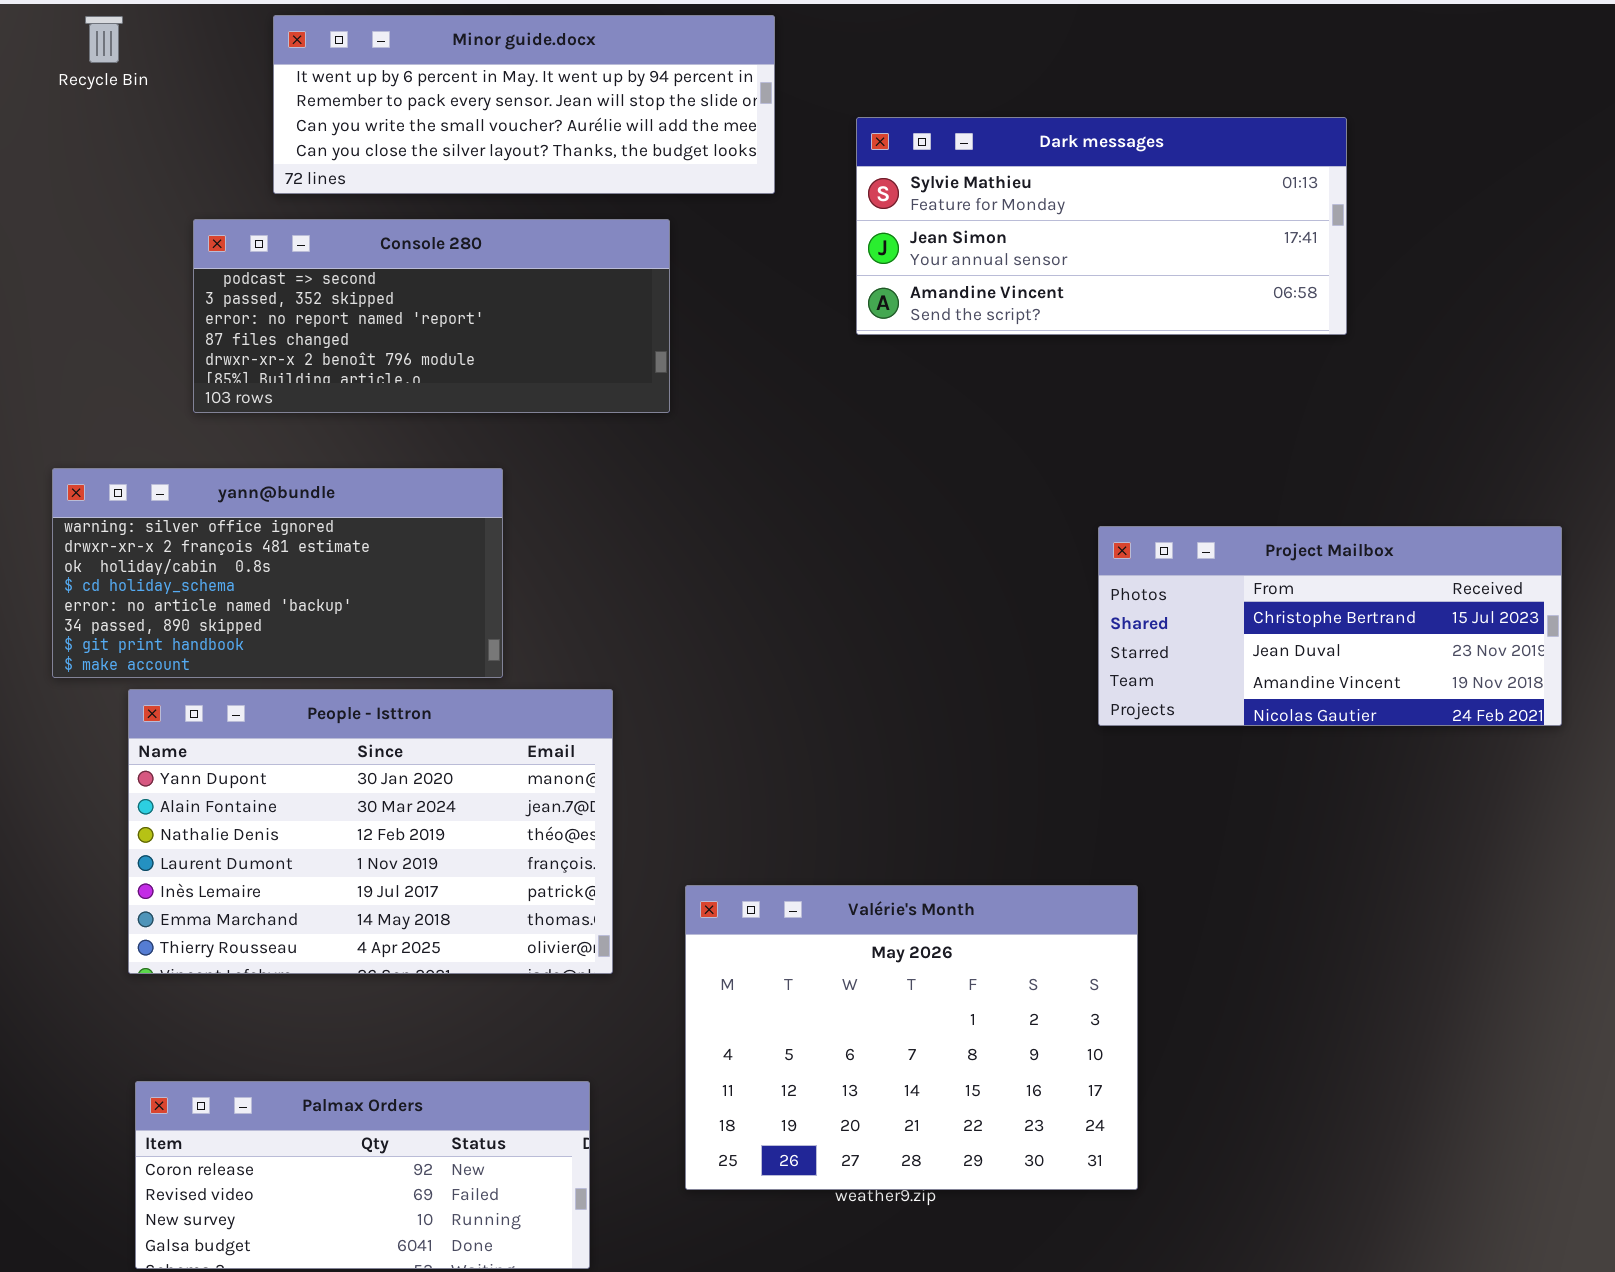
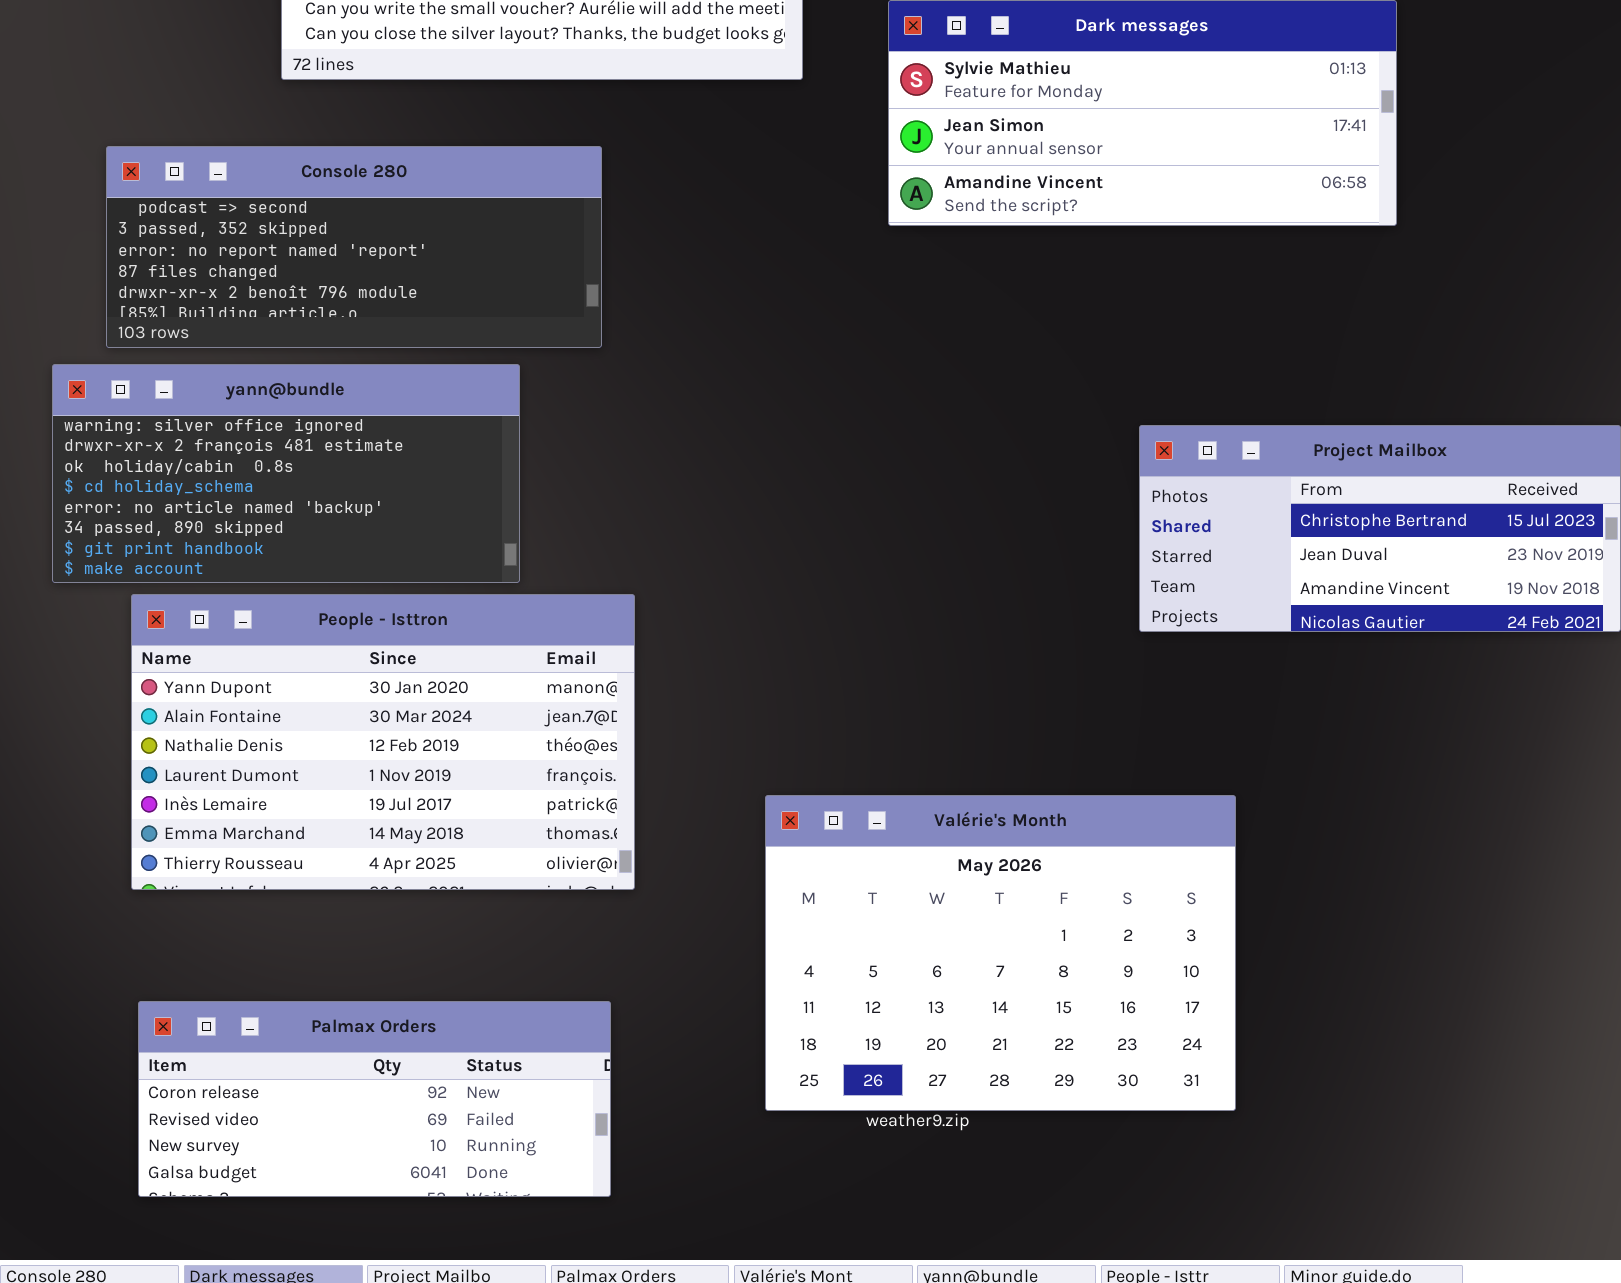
Console 280: [193,219,670,413] -> [106,146,602,348], moved
Valérie's Month: [685,885,1138,1190] -> [765,795,1236,1111], moved

